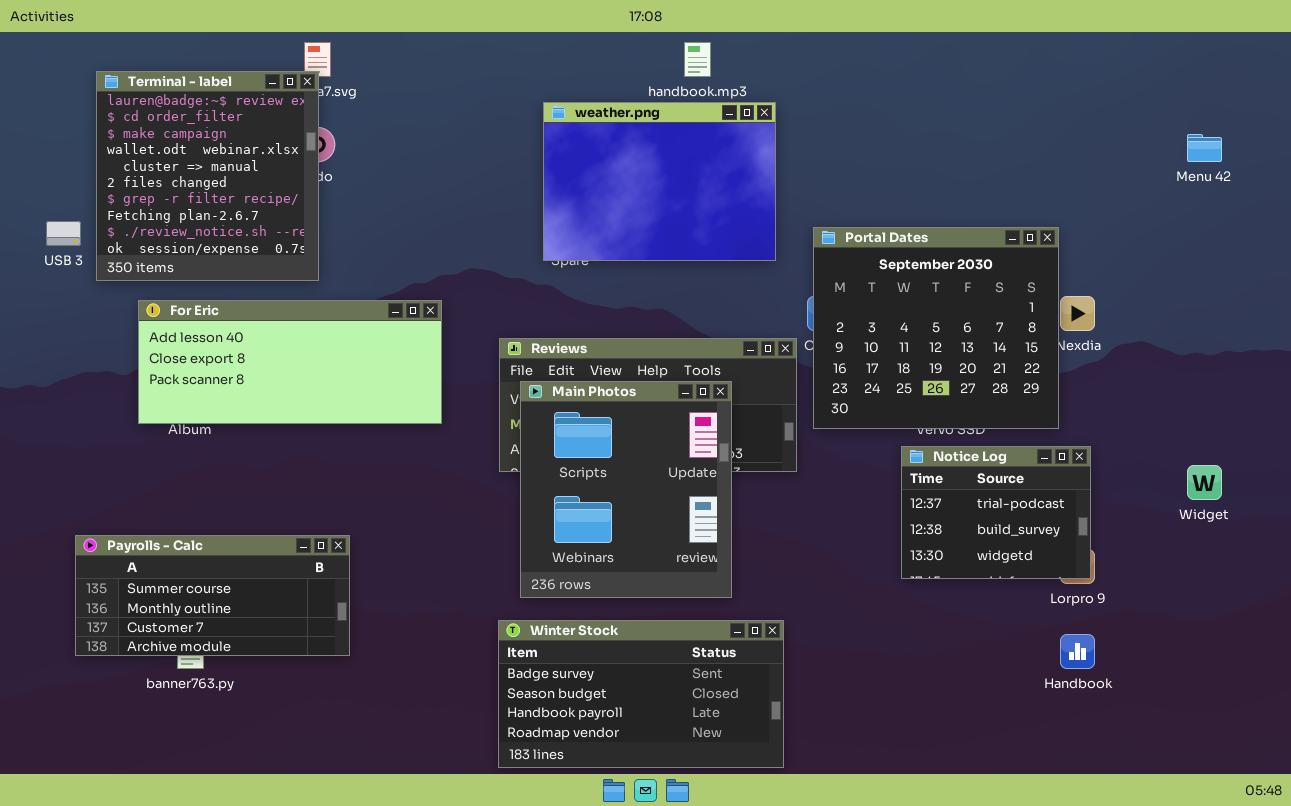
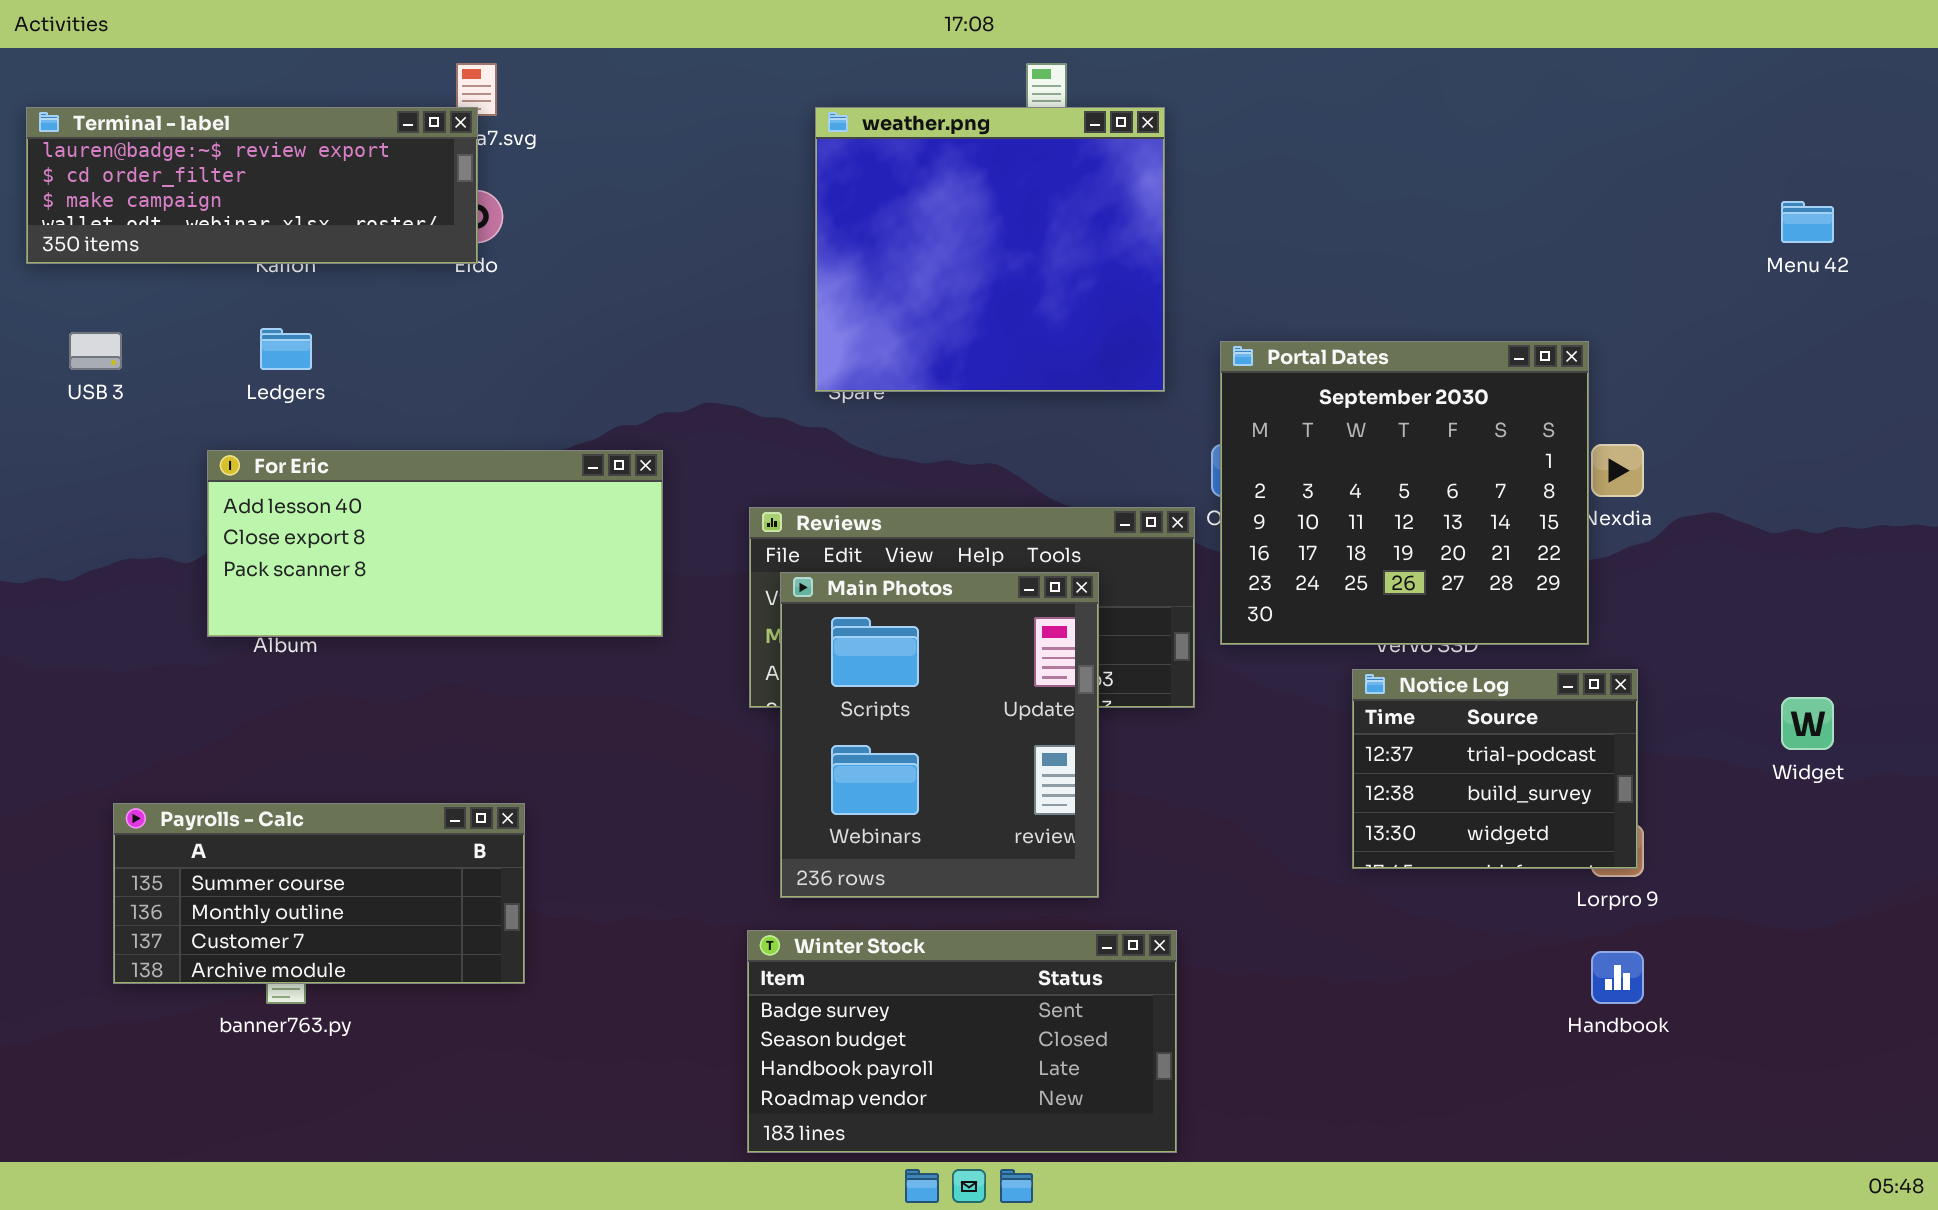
Terminal - label: [96,71,319,281] -> [26,107,478,264], resized
weather.png: [543,102,776,261] -> [815,107,1165,392], resized

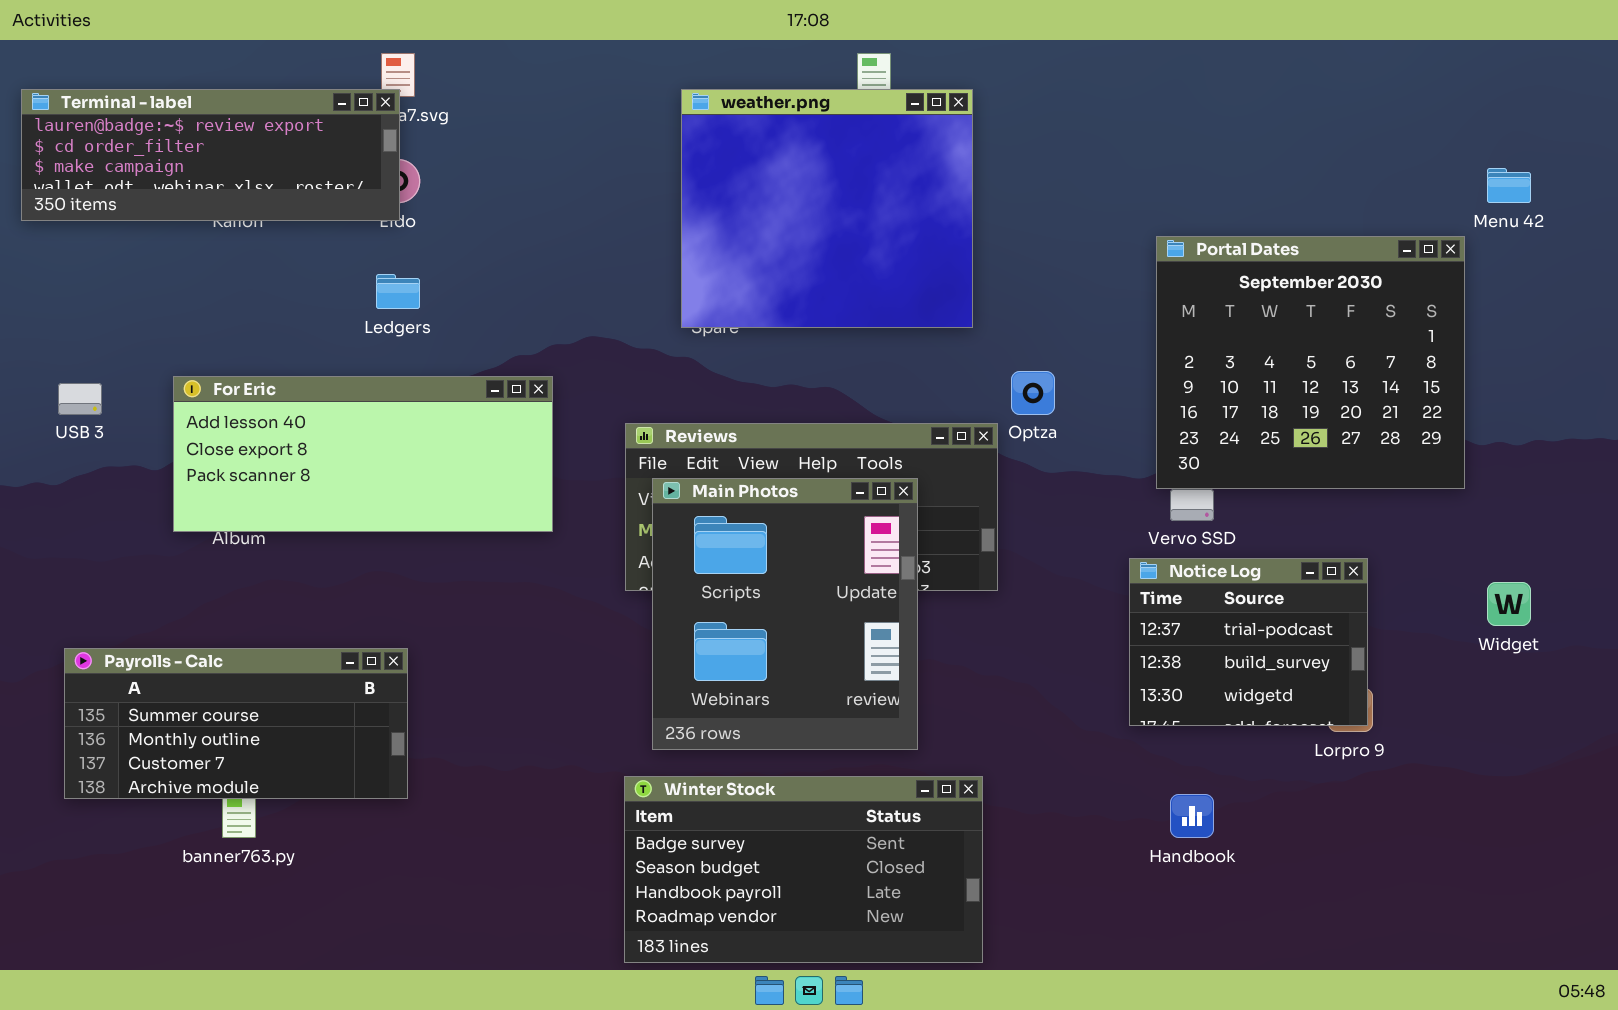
Ledgers: [260,328,312,370] -> [376,274,420,309], moved
USB 3: [69,332,122,370] -> [58,383,102,415], moved
Portal Dates: [1220,341,1589,645] -> [1156,236,1465,489], moved
Payrolls - Calc: [113,803,525,984] -> [64,648,408,799], moved
Handbook: [1591,951,1644,1004] -> [1170,794,1214,838], moved

